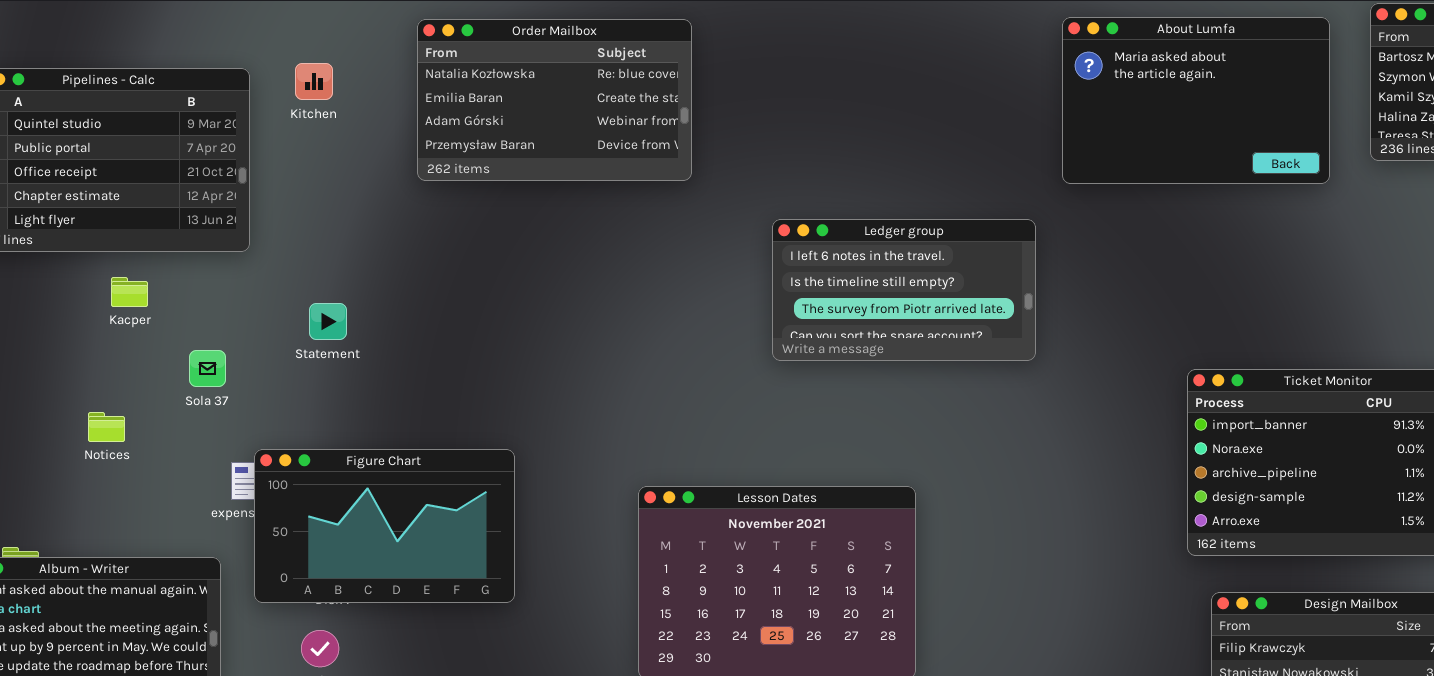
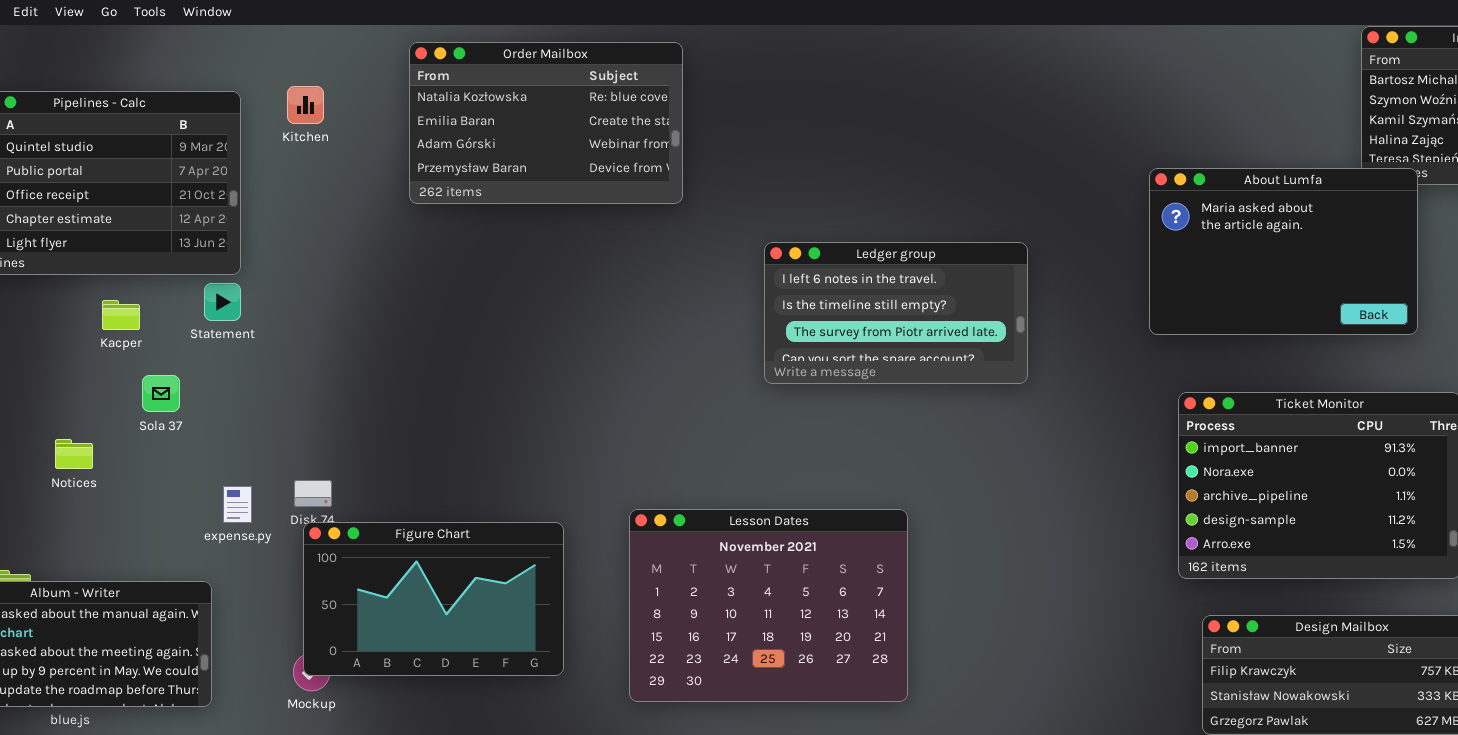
About Lumfa: [1062,17,1330,184] -> [1149,168,1418,335], moved
Statement: [309,303,347,340] -> [204,283,241,321], moved
Sola 37: [189,350,226,387] -> [142,375,180,412], moved
Notices: [88,412,125,442] -> [55,439,93,469], moved
Figure Chart: [254,449,515,603] -> [303,522,564,676], moved

